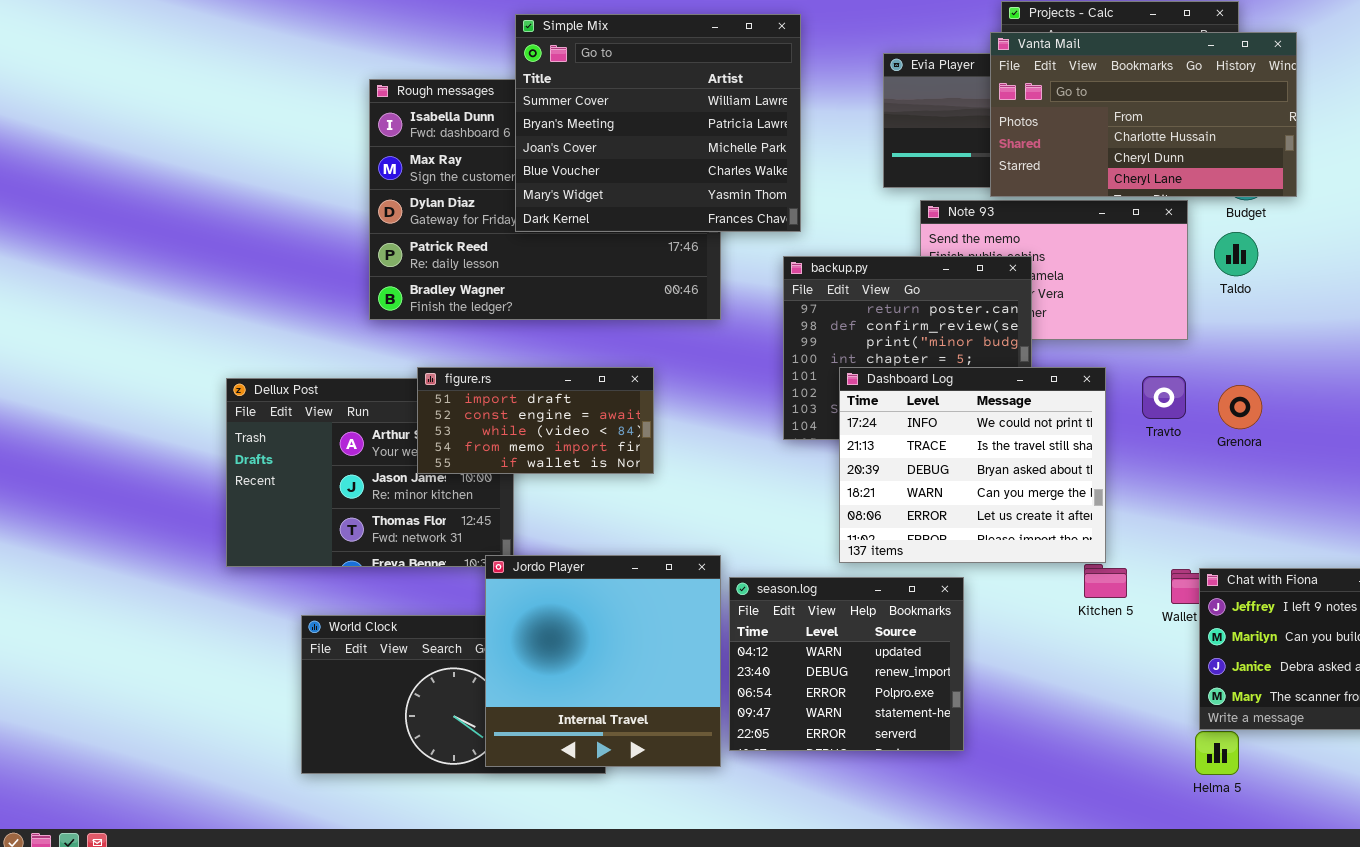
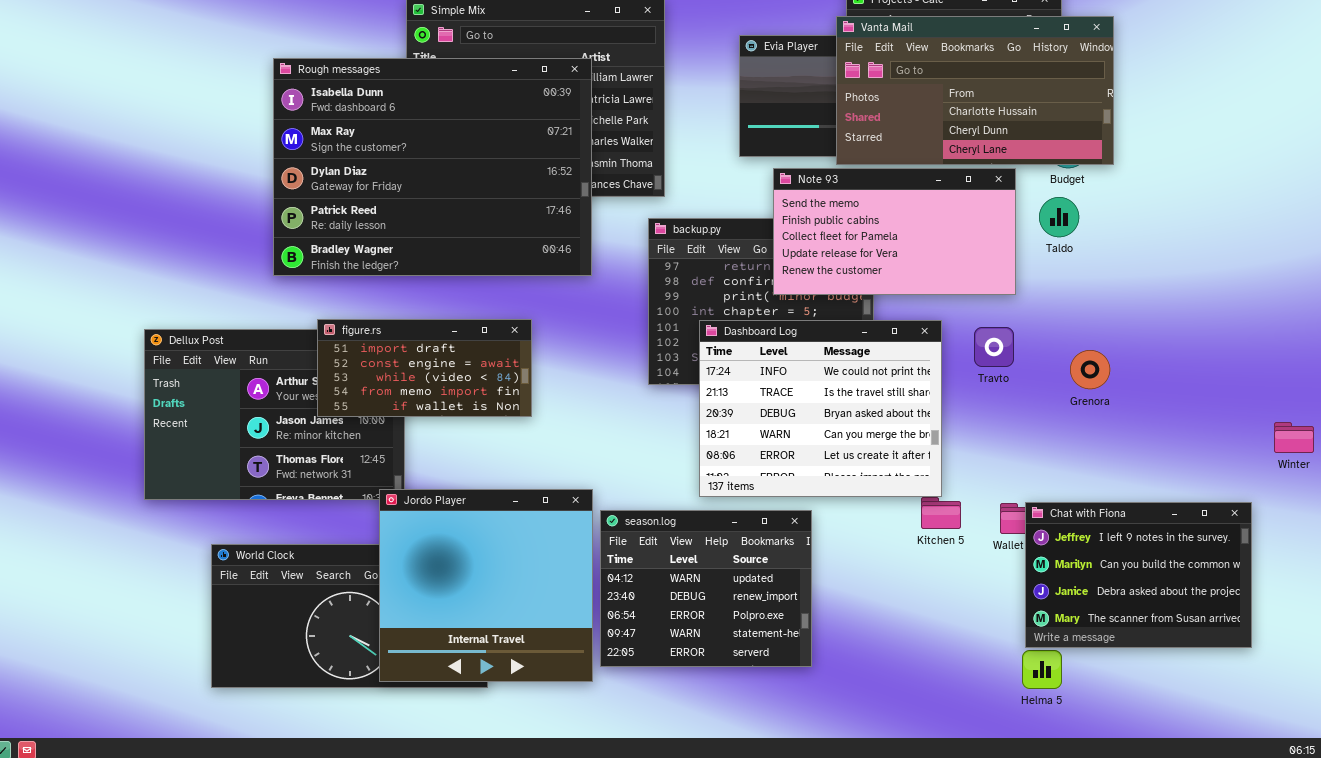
Rough messages: [369,79,721,320] -> [273,58,592,276], raised
Note 93: [920,200,1188,340] -> [773,168,1016,295], raised
Grenora: [1218,385,1262,429] -> [1070,350,1110,389], moved

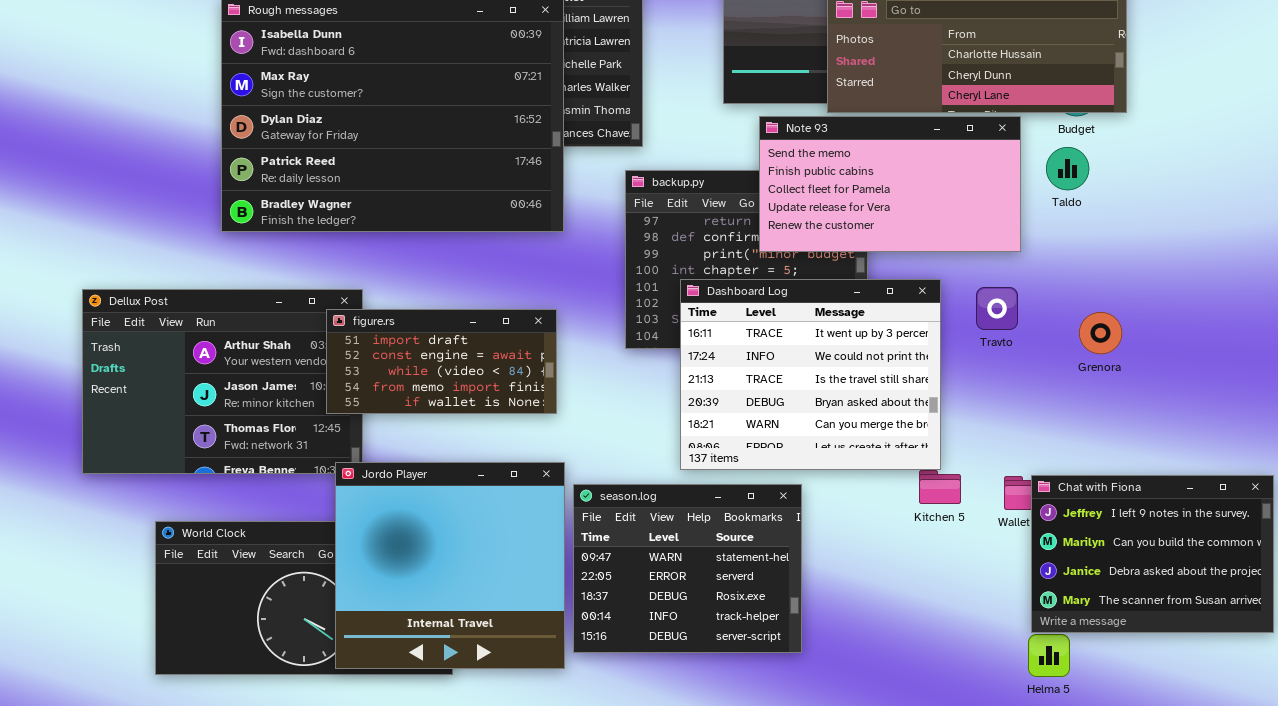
figure.rs: [317,319,532,417] -> [326,309,557,414], moved
Dashboard Log: [699,320,942,497] -> [680,279,941,470], scrolled up 1 row
season.log: [600,510,812,667] -> [573,484,802,653], scrolled down 3 rows

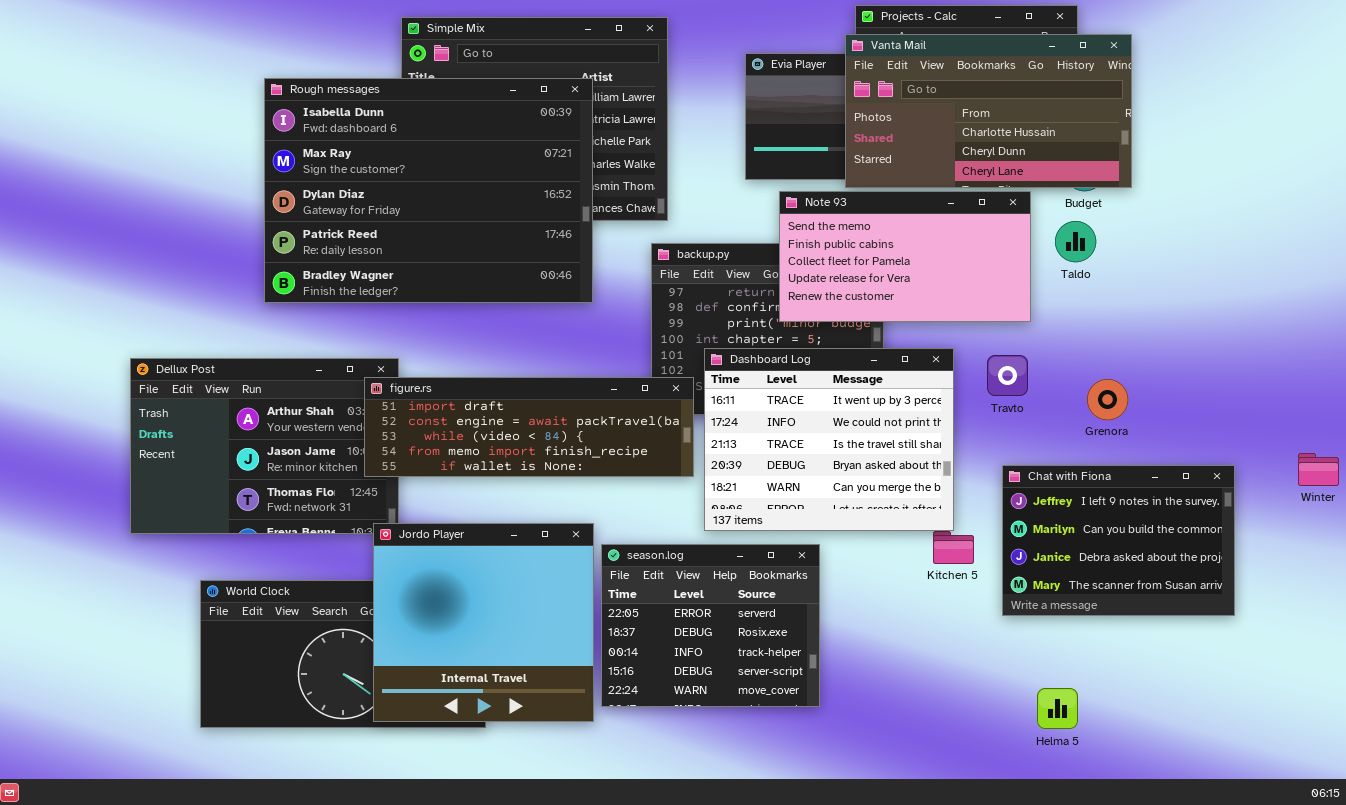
figure.rs: [326,309,557,414] -> [364,377,694,477], resized
Chat with Fiona: [1031,475,1274,633] -> [1002,465,1235,616], moved
season.log: [573,484,802,653] -> [601,544,820,707], scrolled down 1 row

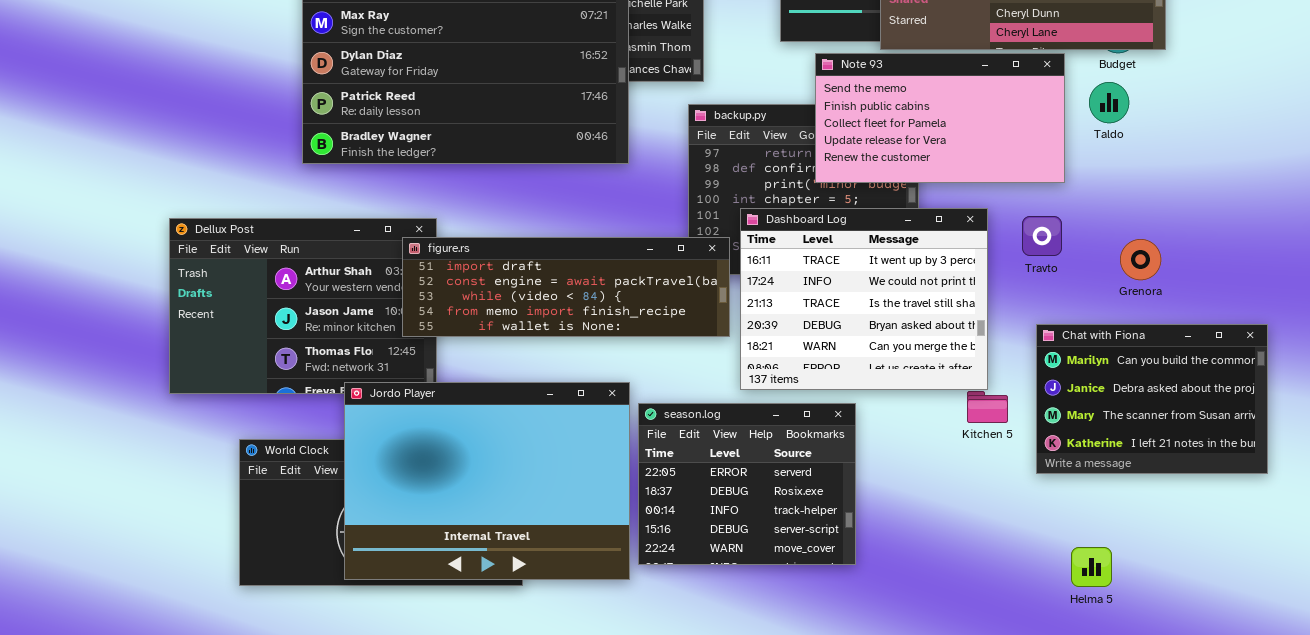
Chat with Fiona: [1002,465,1235,616] -> [1036,324,1268,474], scrolled down 1 row
Jordo Player: [373,523,594,722] -> [344,382,630,580], resized

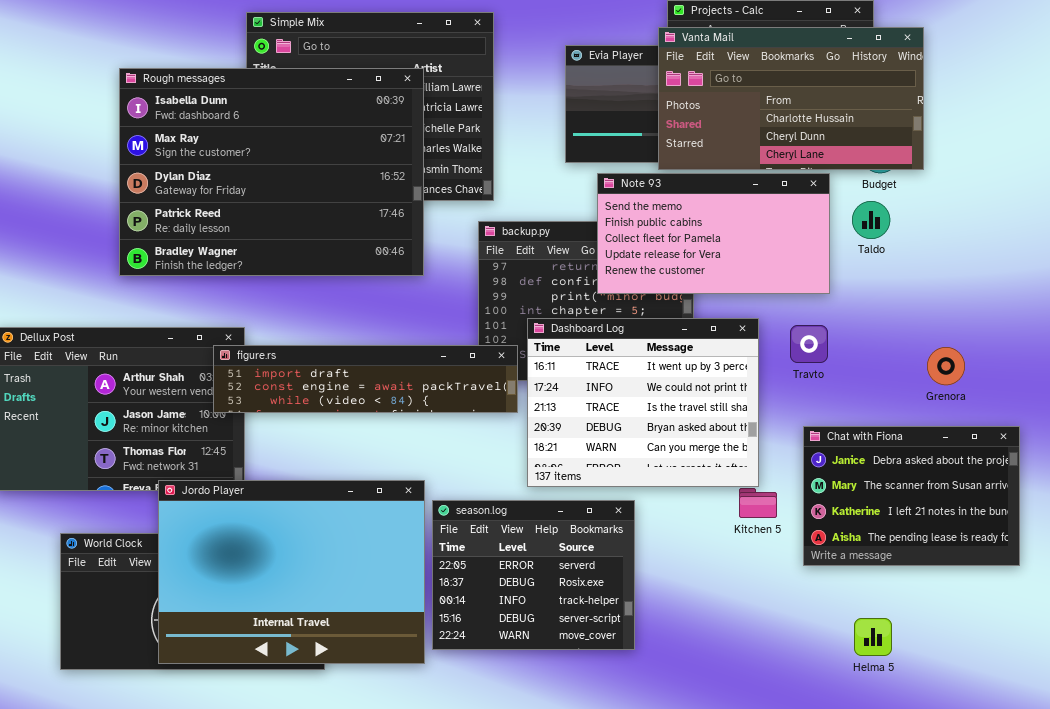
figure.rs: [402,237,730,337] -> [213,345,518,413], resized
Grenora: [1120,239,1161,280] -> [927,347,965,385], moved
Chat with Fiona: [1036,324,1268,474] -> [803,426,1020,566], scrolled down 1 row
Helma 5: [1071,547,1112,587] -> [854,618,892,656], moved

